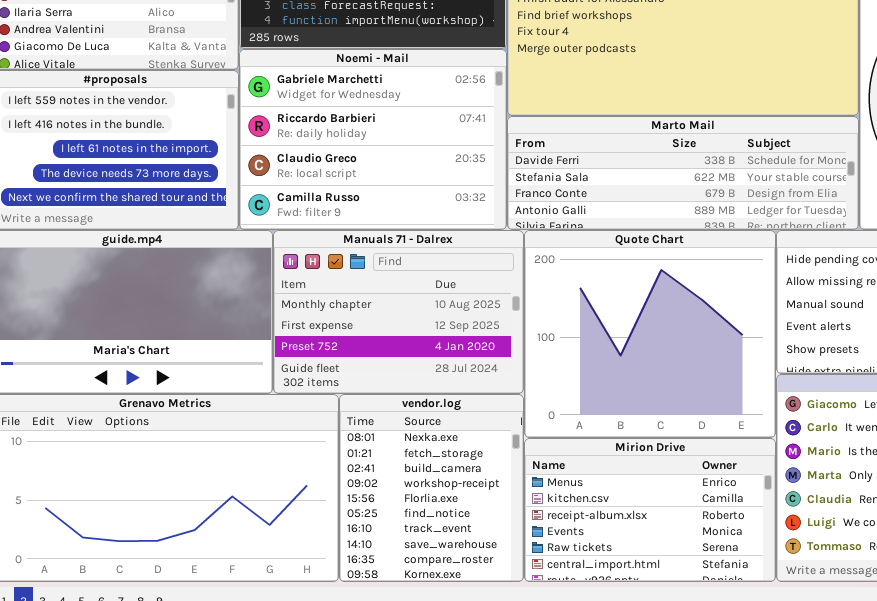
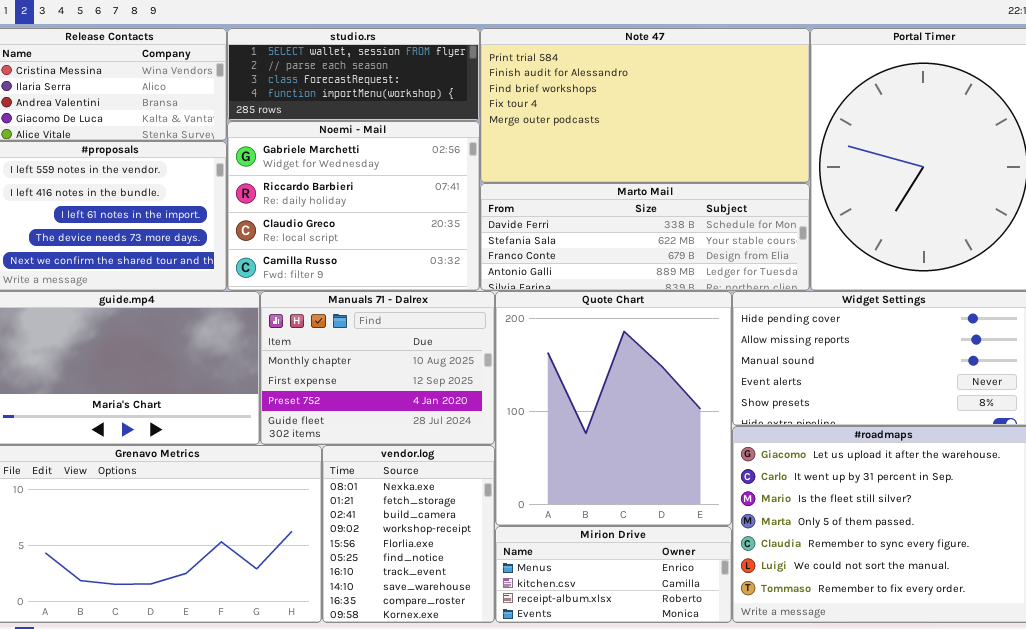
Quote Chart: [524,230,776,438] -> [495,291,732,526], resized
Mirion Drive: [524,438,776,582] -> [495,526,732,623], resized

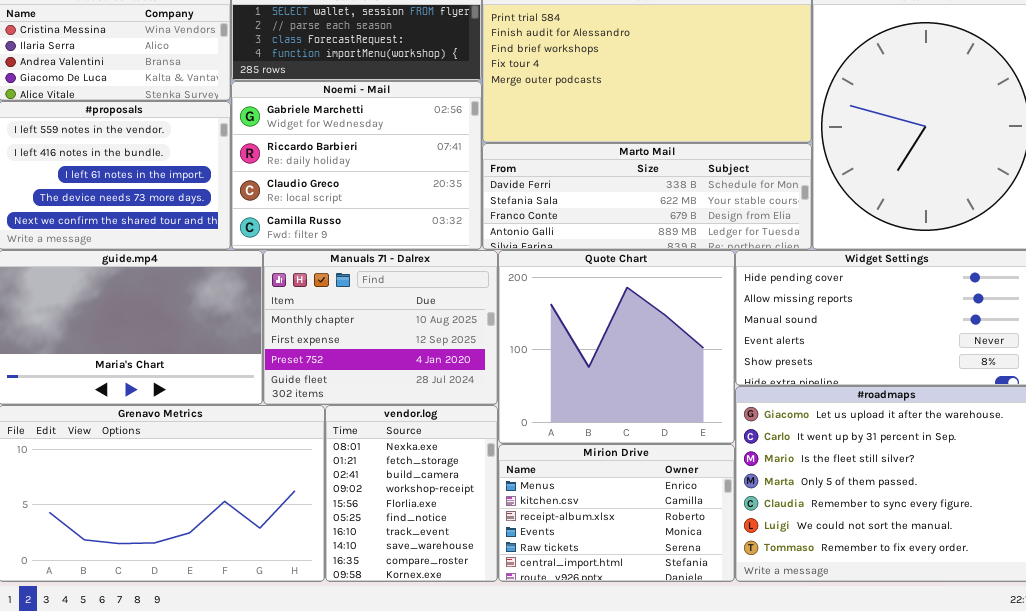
Quote Chart: [495,291,732,526] -> [498,250,735,444], resized
Mirion Drive: [495,526,732,623] -> [498,444,735,582], resized

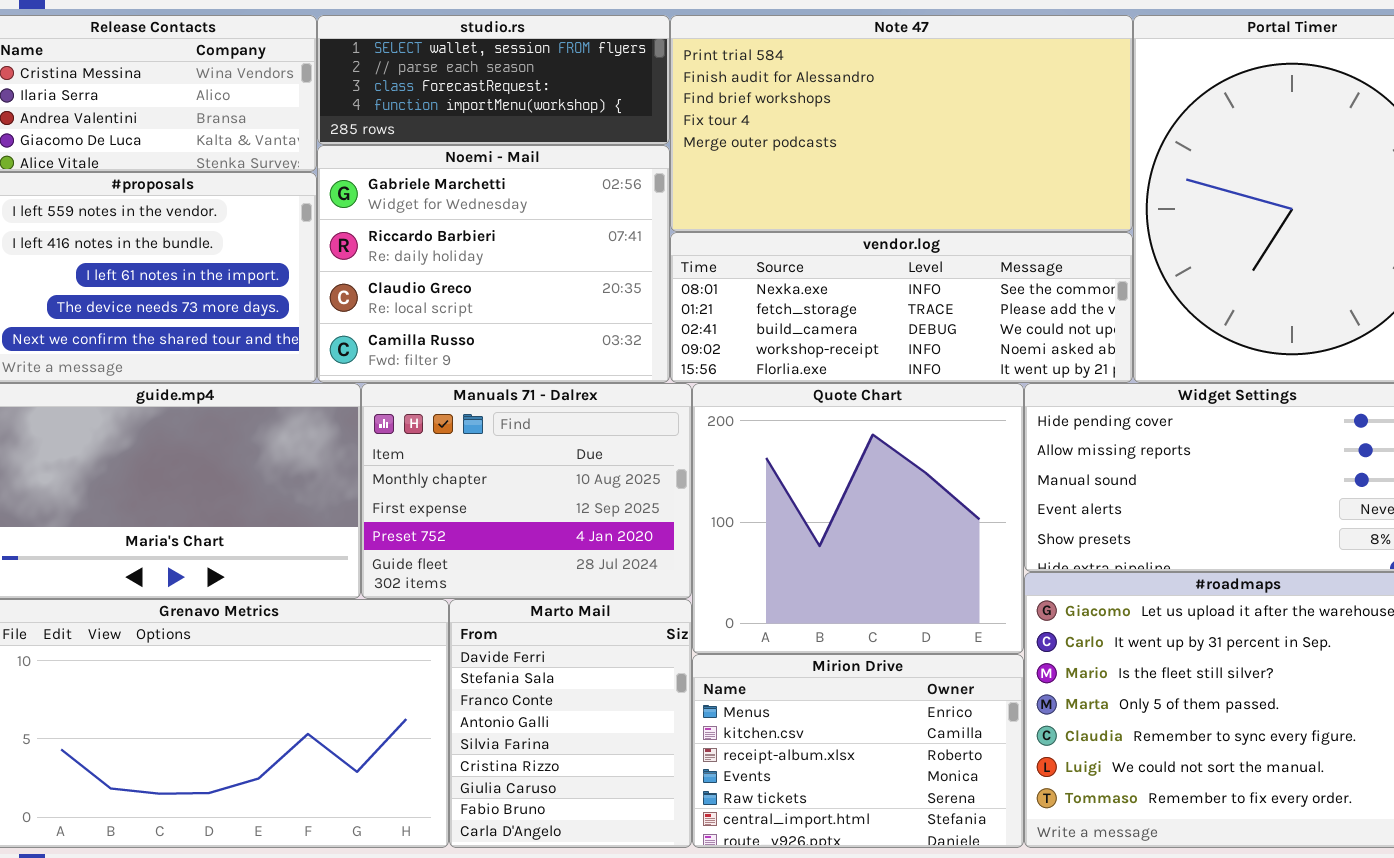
Marto Mail: [482,143,812,250] -> [449,599,692,848], moved, resized
vendor.log: [325,405,498,582] -> [670,232,1133,383], moved, resized

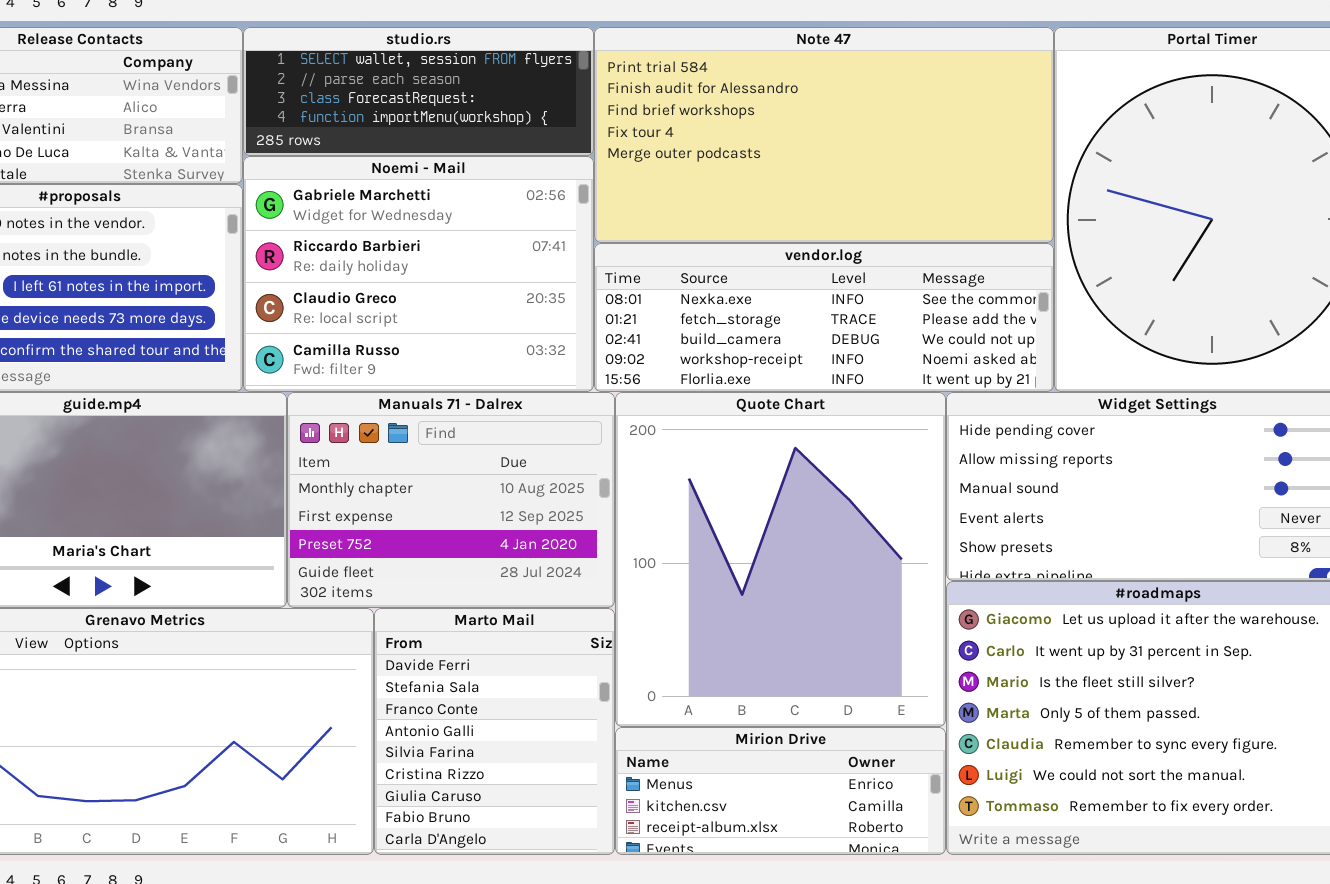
Quote Chart: [692,383,1024,654] -> [615,392,946,727], resized
Mirion Drive: [692,654,1024,848] -> [615,727,946,855], resized

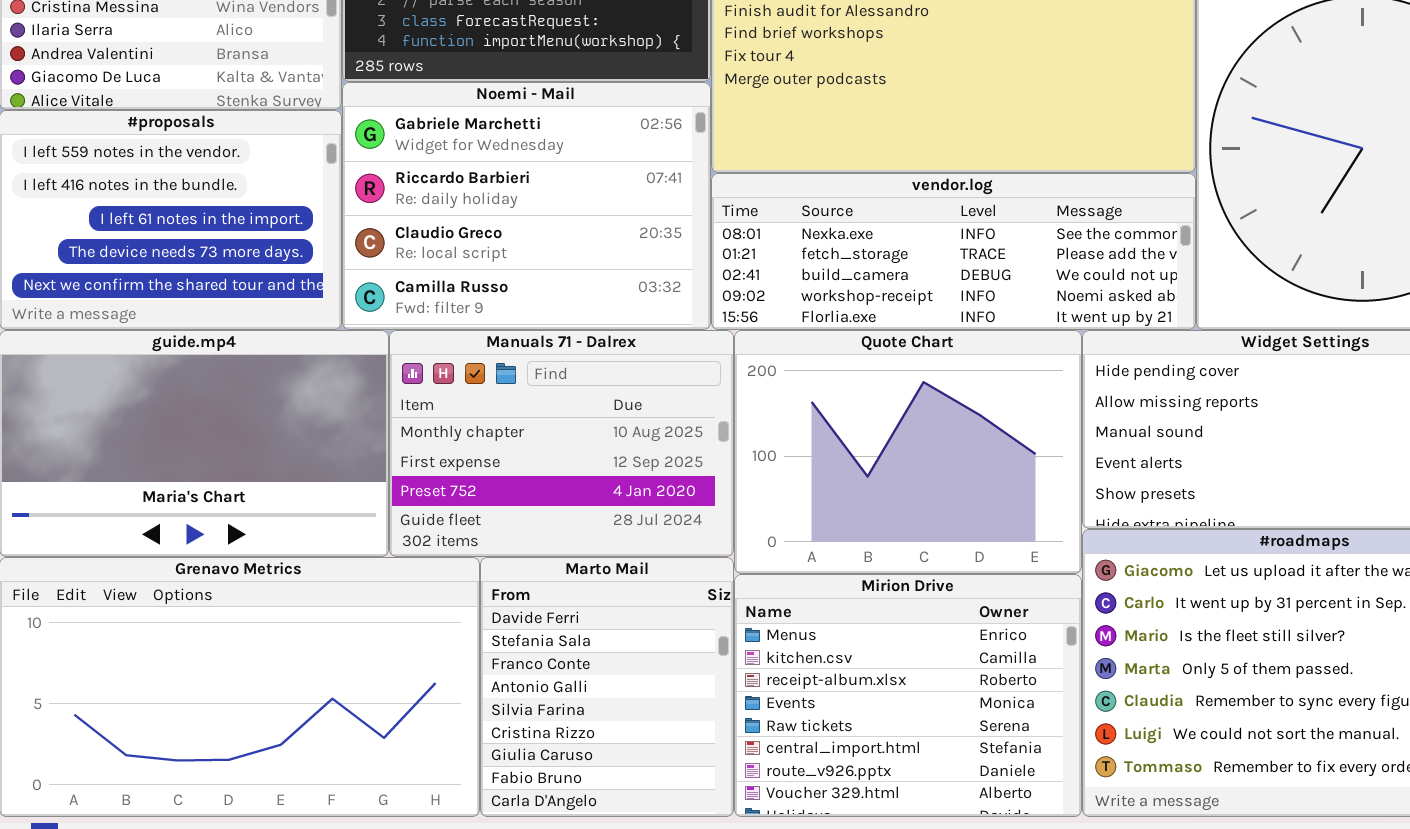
Quote Chart: [615,392,946,727] -> [734,330,1082,574], resized
Mirion Drive: [615,727,946,855] -> [734,574,1082,817], resized

